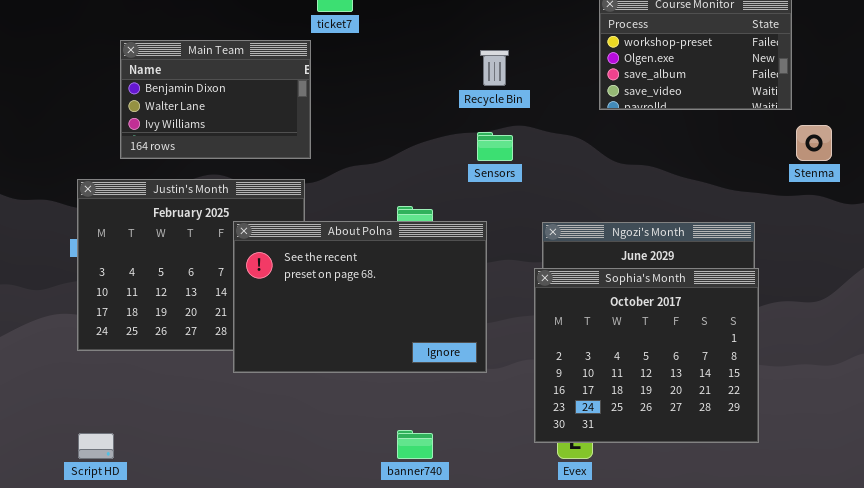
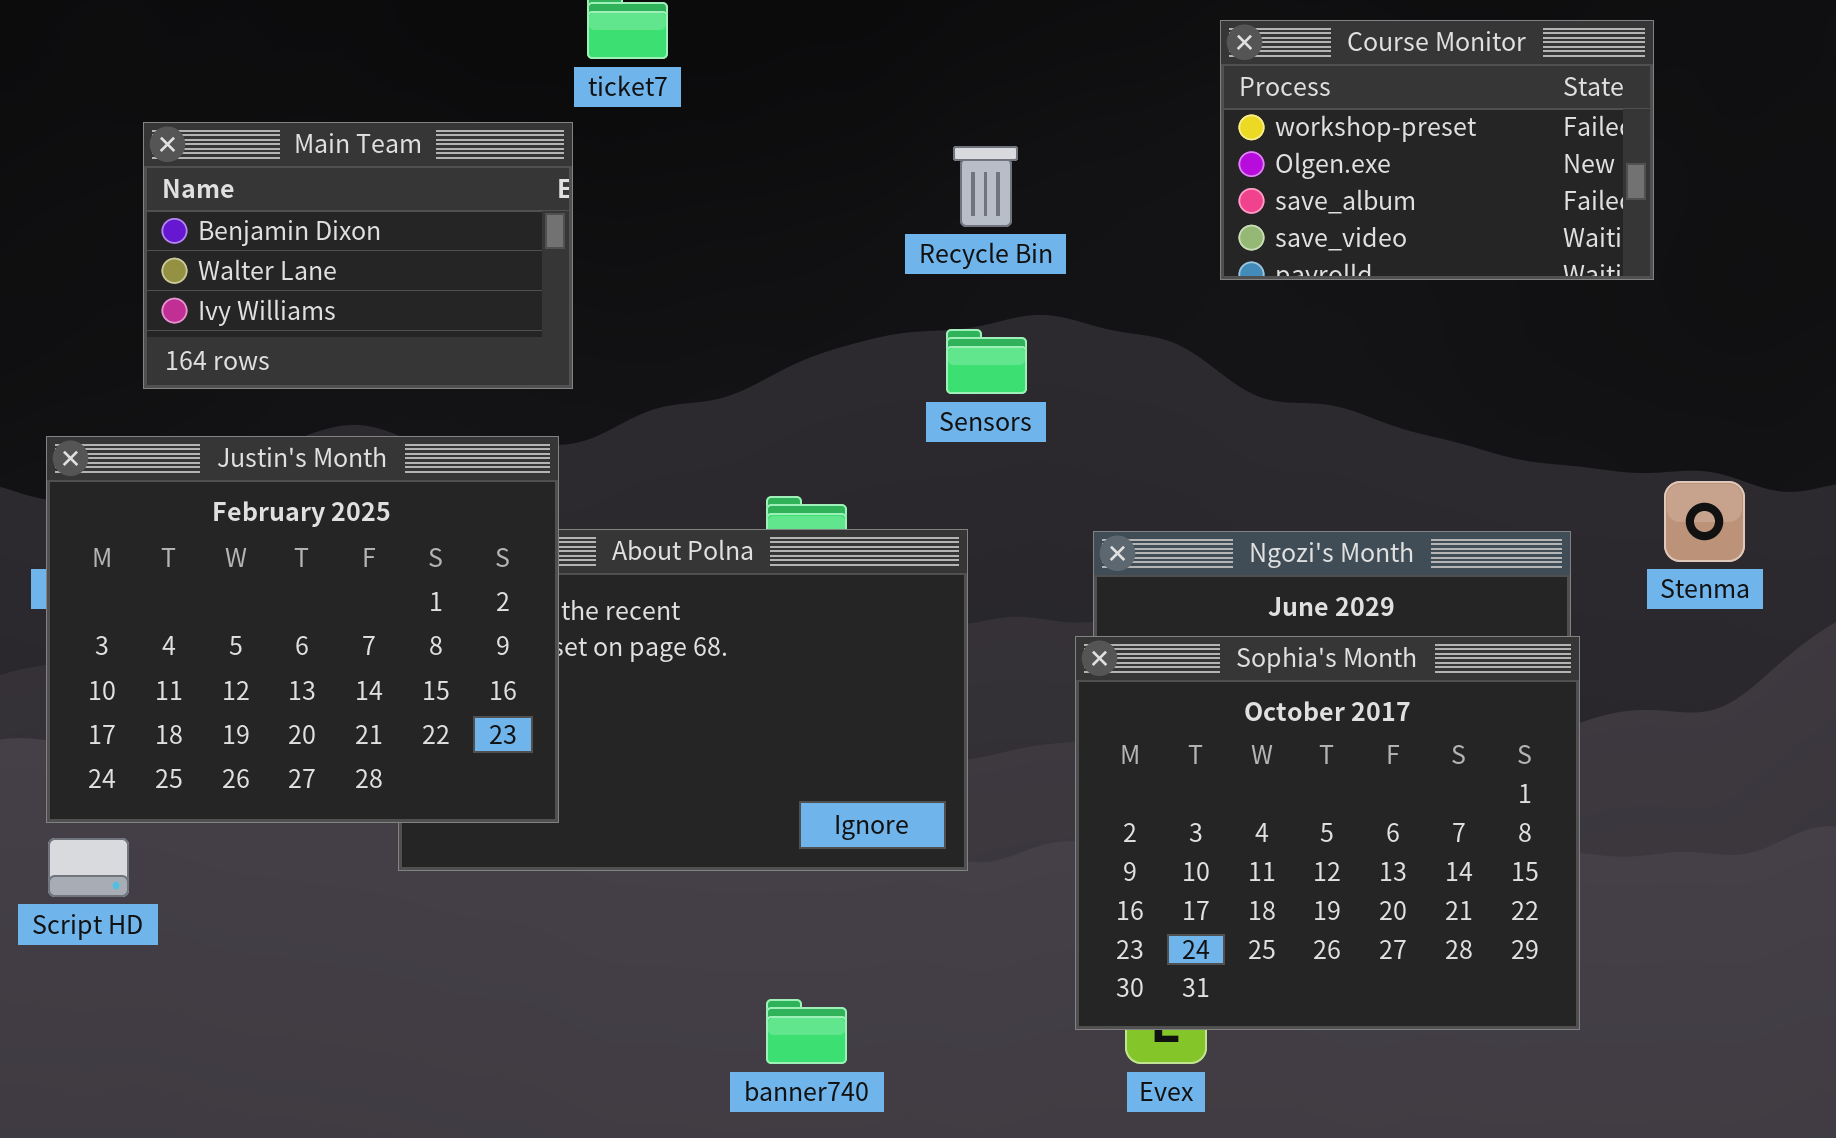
Stenma: [796,125,832,161] -> [1664,481,1745,562], moved
Justin's Month: [77,179,305,351] -> [46,436,559,823], raised
Script HD: [78,433,114,459] -> [48,838,129,897], moved

